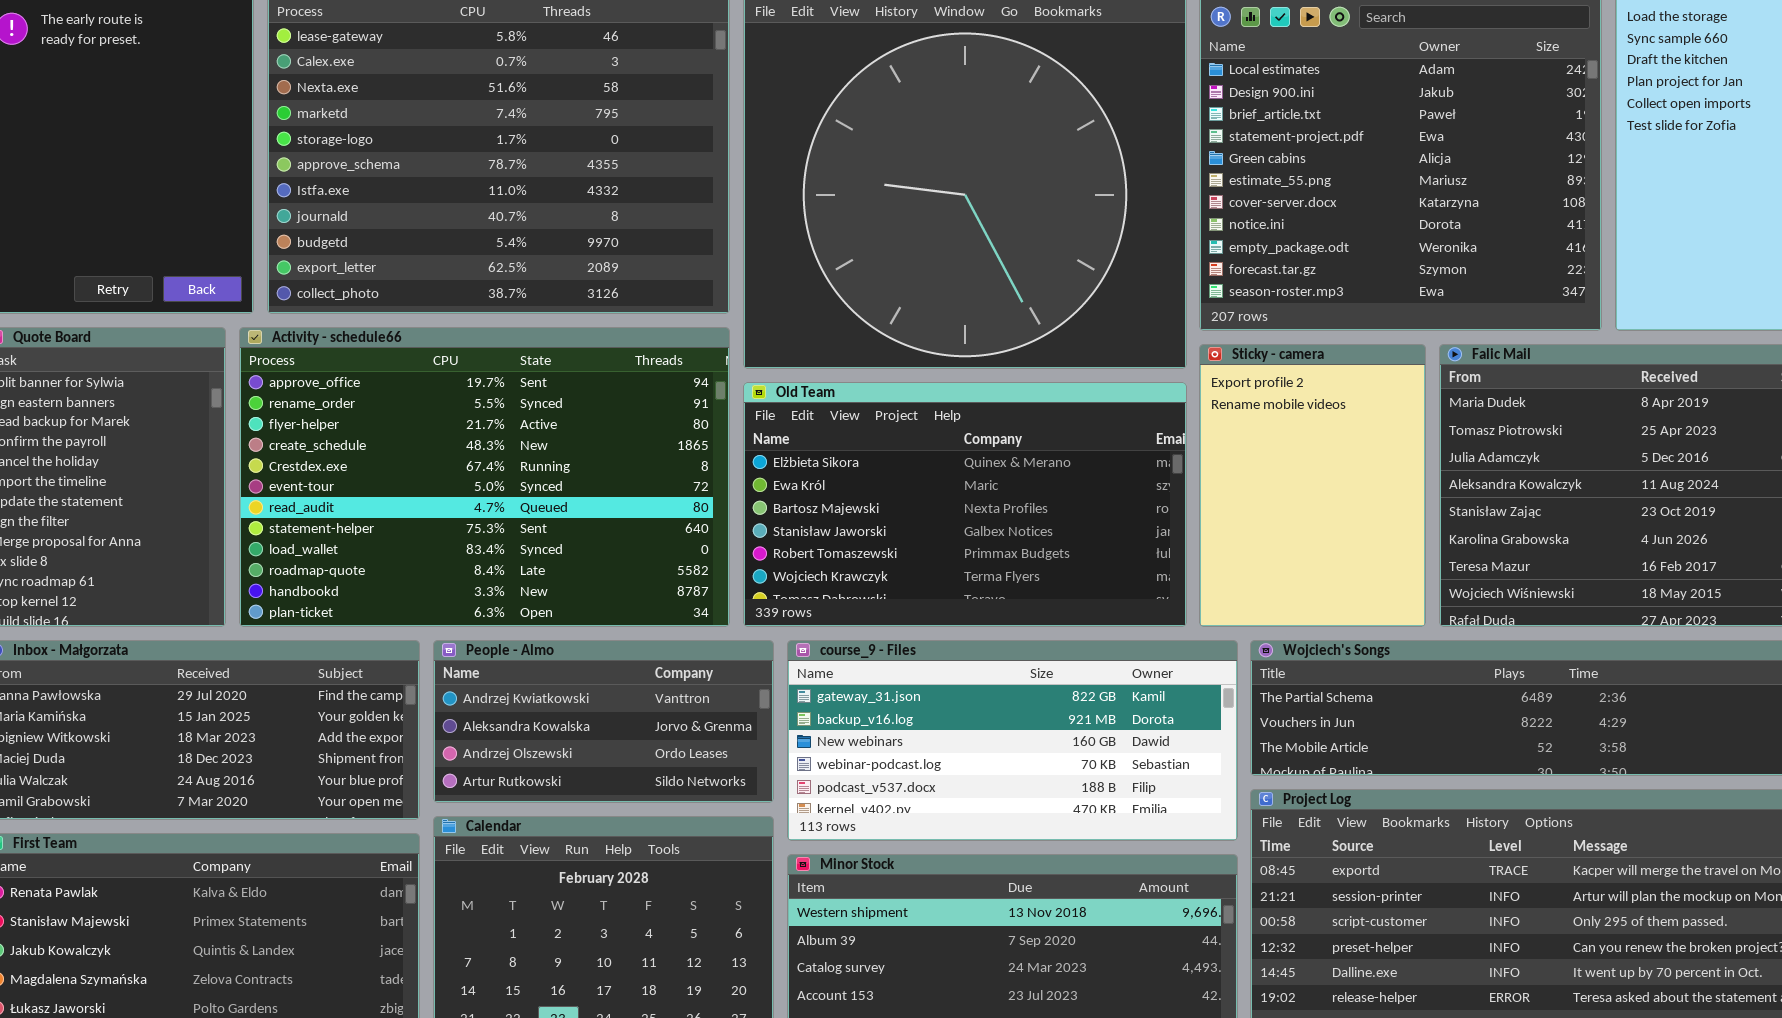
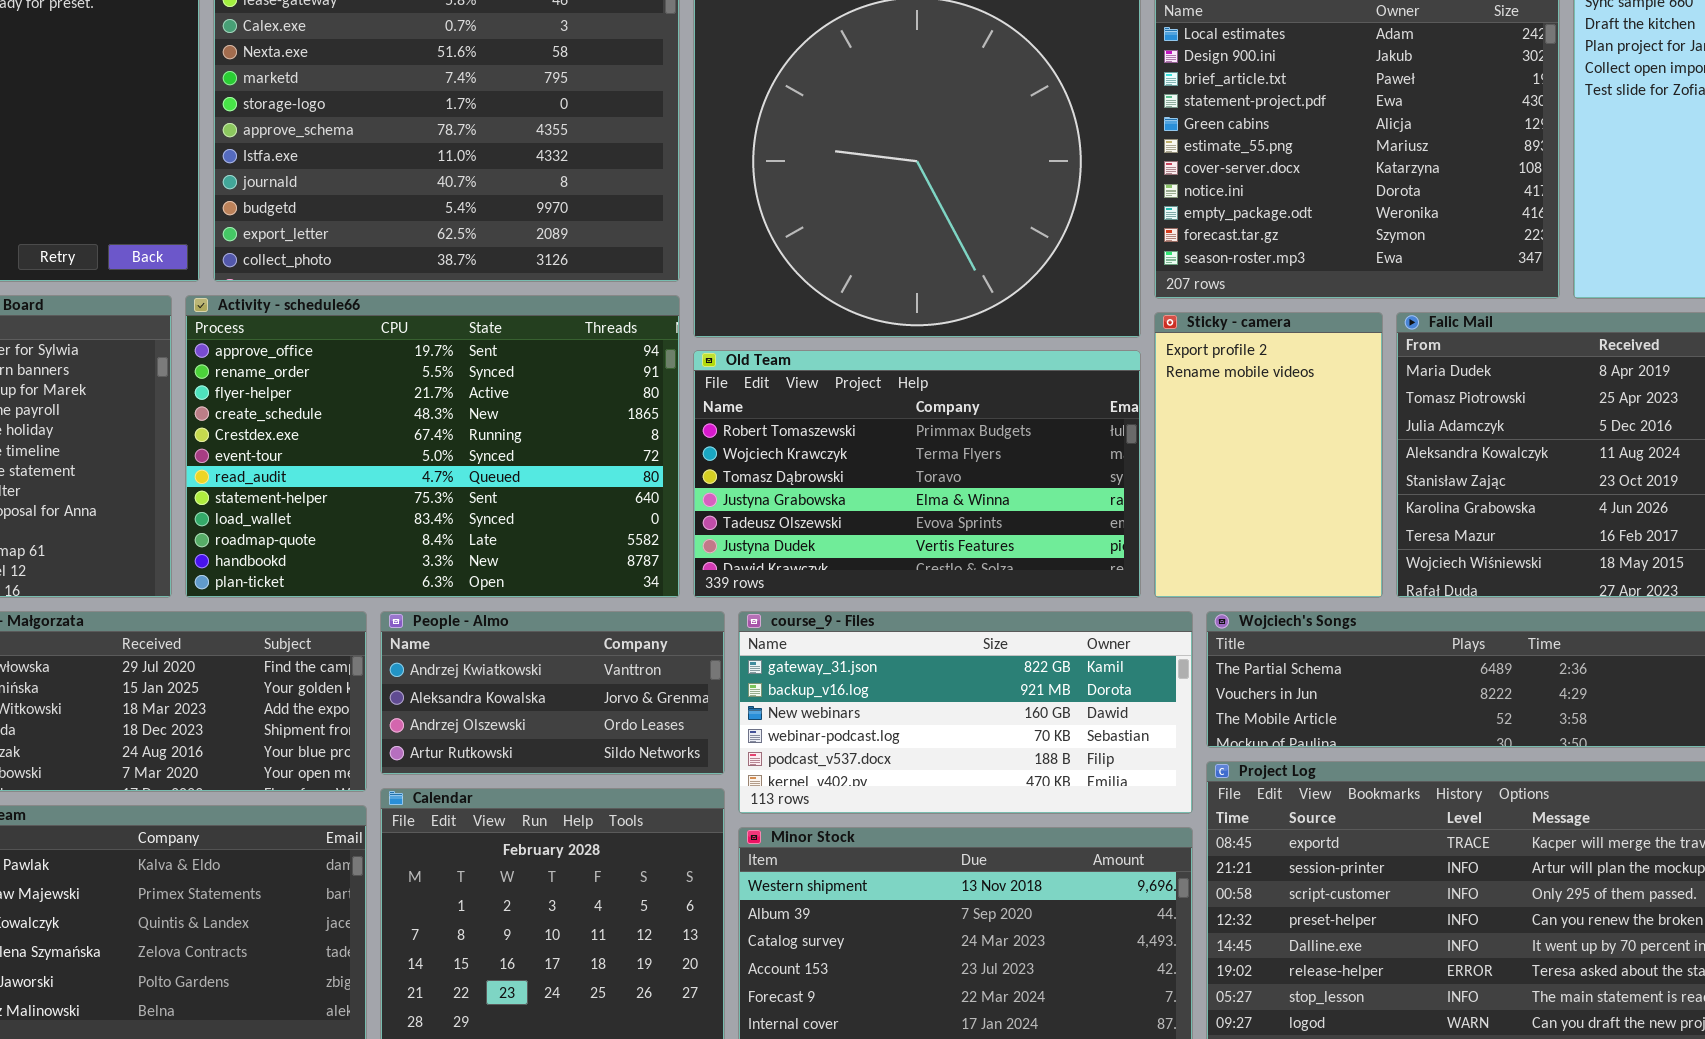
Old Team: [743,382,1187,627] -> [693,350,1141,598], scrolled down 4 rows

